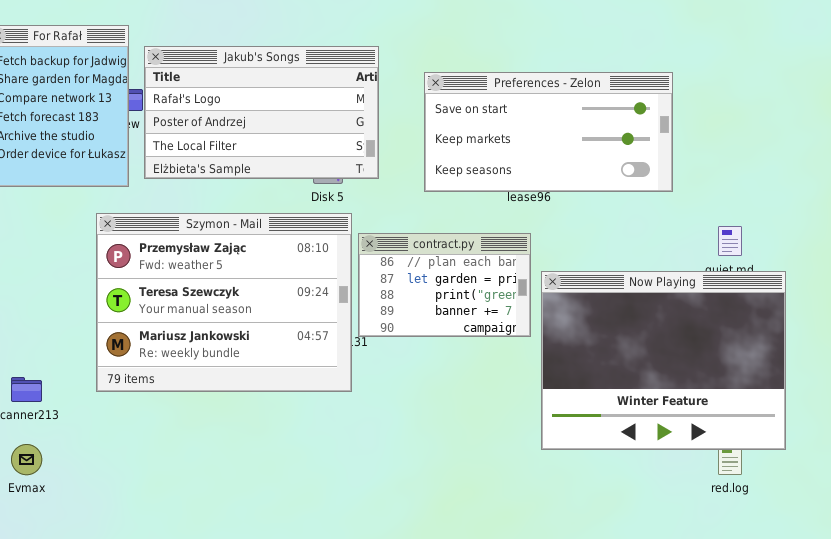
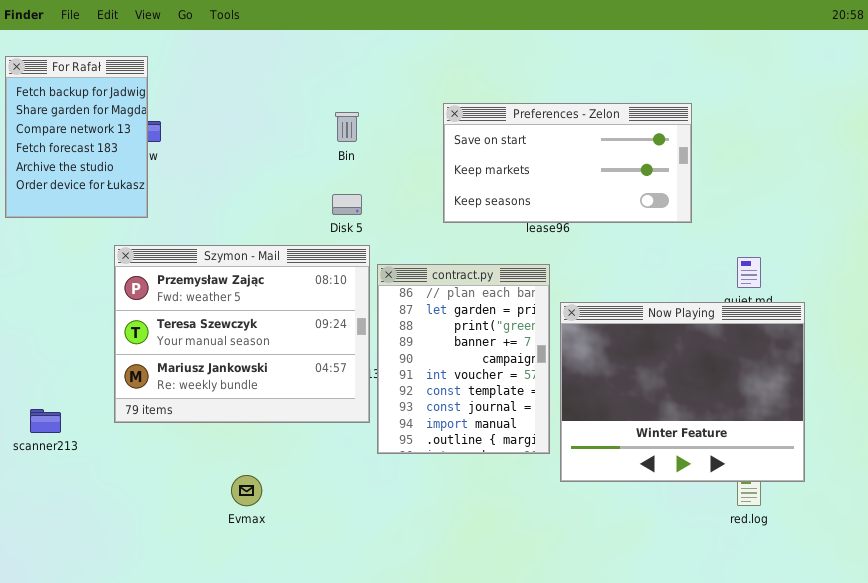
Jakub's Songs: [144,46,379,179] -> none, closed
contract.py: [358,233,531,337] -> [377,264,550,454], resized
Evmax: [11,444,42,475] -> [231,475,262,506], moved

